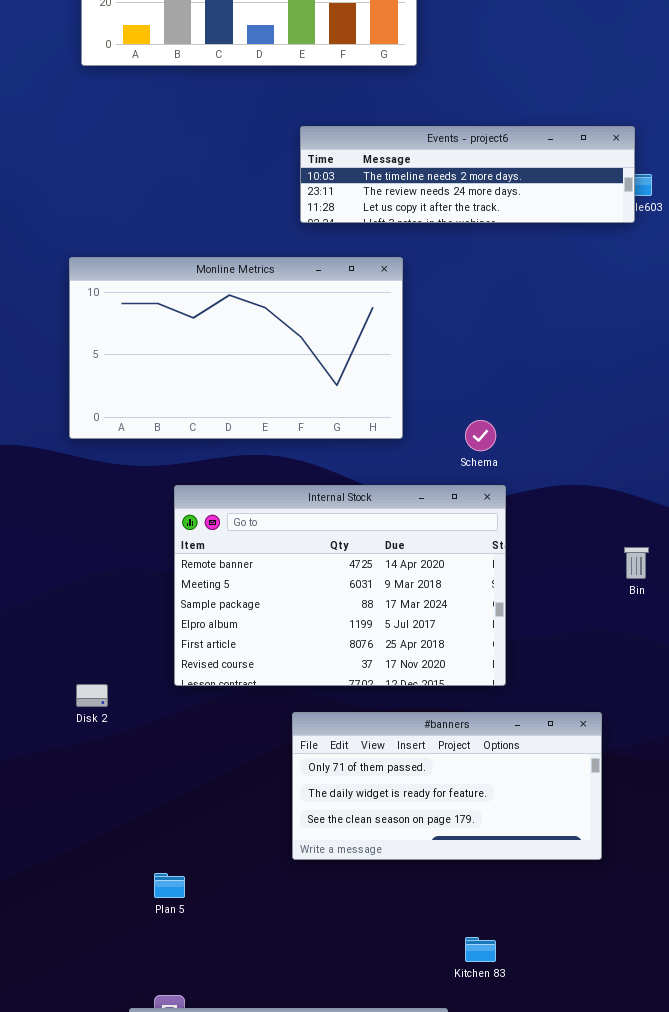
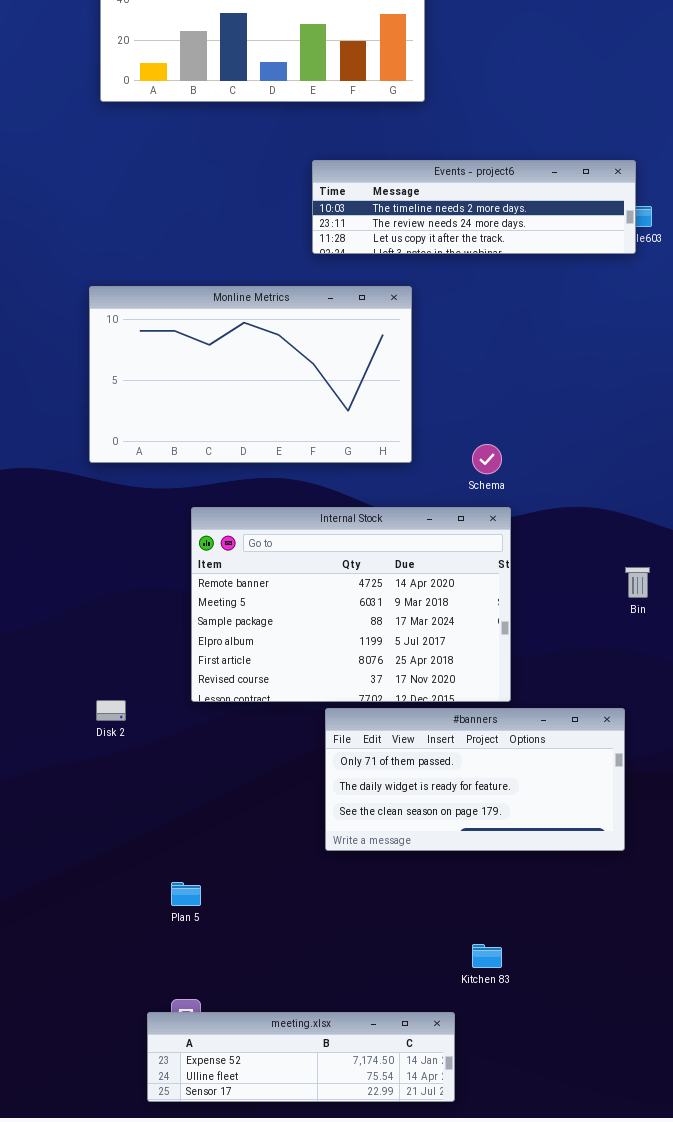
#banners: [292,712,602,860] -> [325,708,625,851], moved

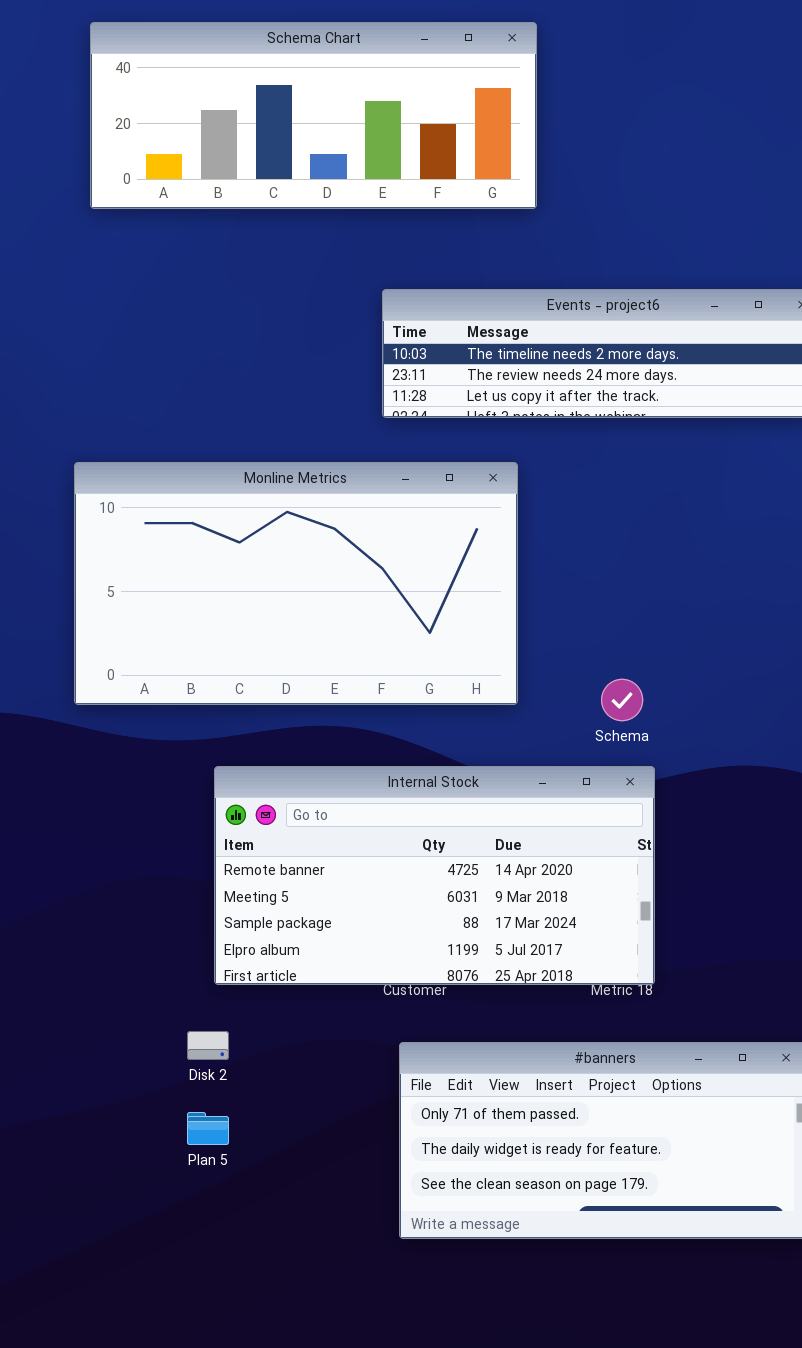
Internal Stock: [191,507,511,702] -> [214,766,655,985], resized
Disk 2: [96,700,126,721] -> [187,1031,229,1060], moved
Plan 5: [171,882,201,906] -> [187,1112,229,1145], moved

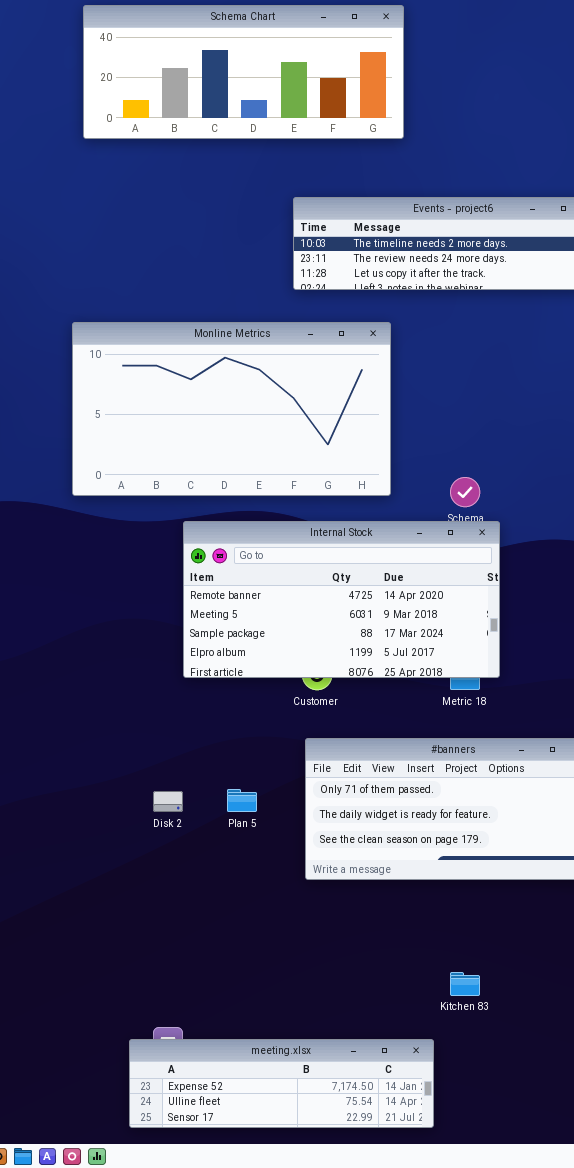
Internal Stock: [214,766,655,985] -> [183,521,500,678], moved
Disk 2: [187,1031,229,1060] -> [153,791,183,812], moved
Plan 5: [187,1112,229,1145] -> [227,789,257,812], moved

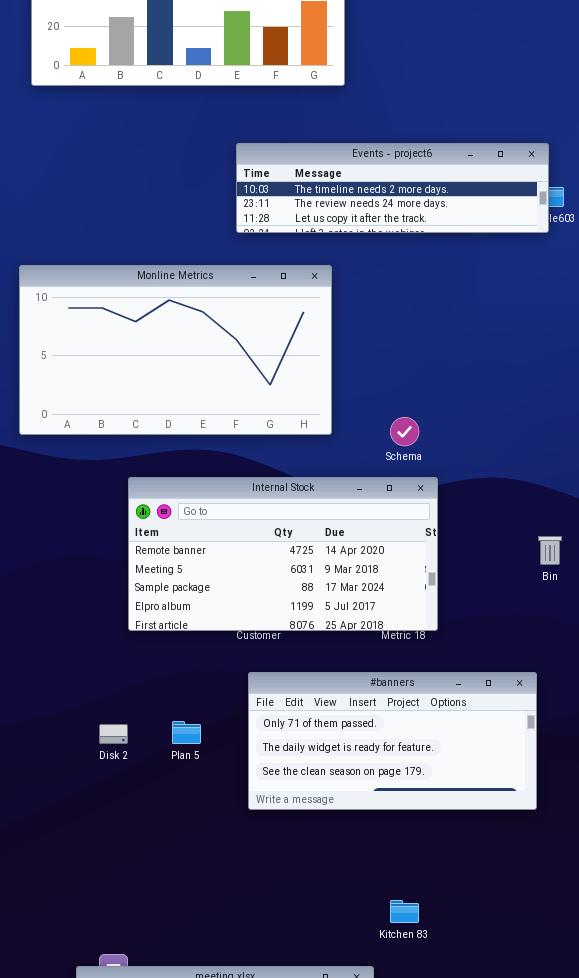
Internal Stock: [183,521,500,678] -> [128,477,438,631], moved

